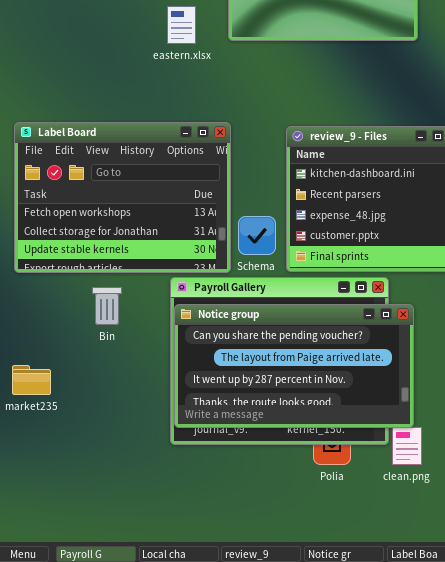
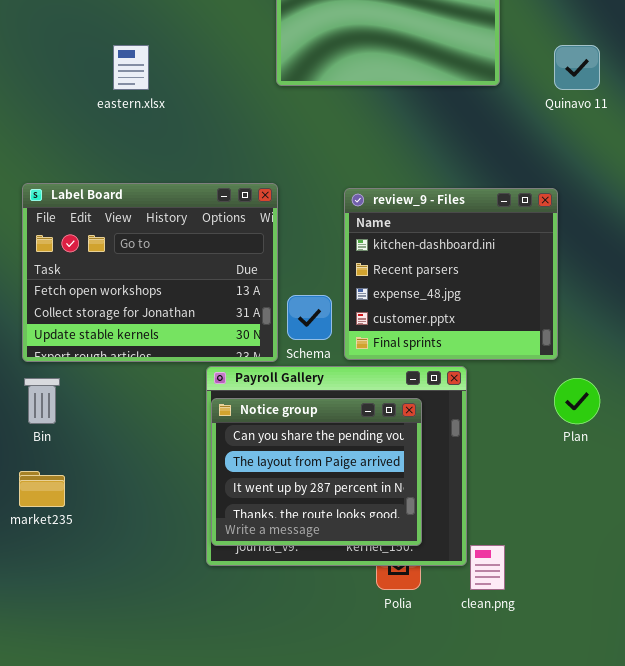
eastern.xlsx: [167,6,196,44] -> [113,45,149,90], moved
Bin: [92,287,122,325] -> [24,378,60,424], moved
Notice group: [174,304,414,428] -> [211,398,422,546], resized

